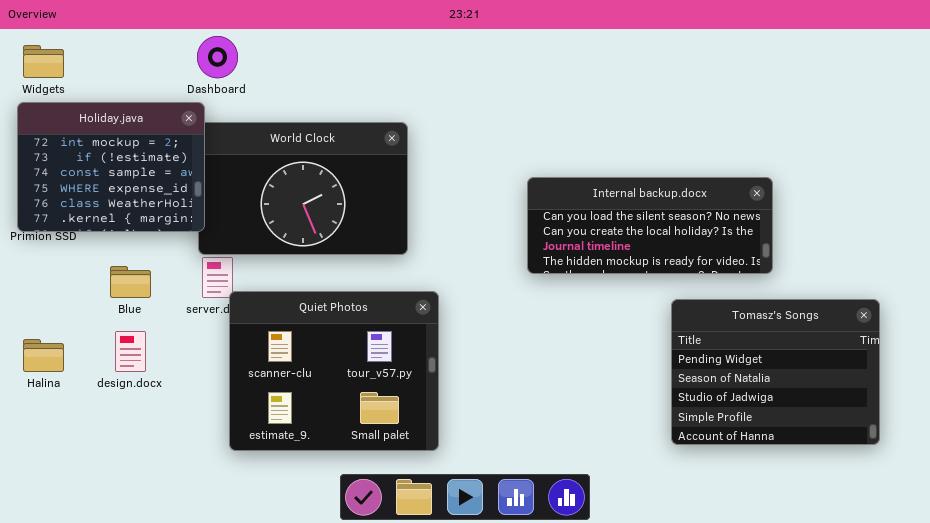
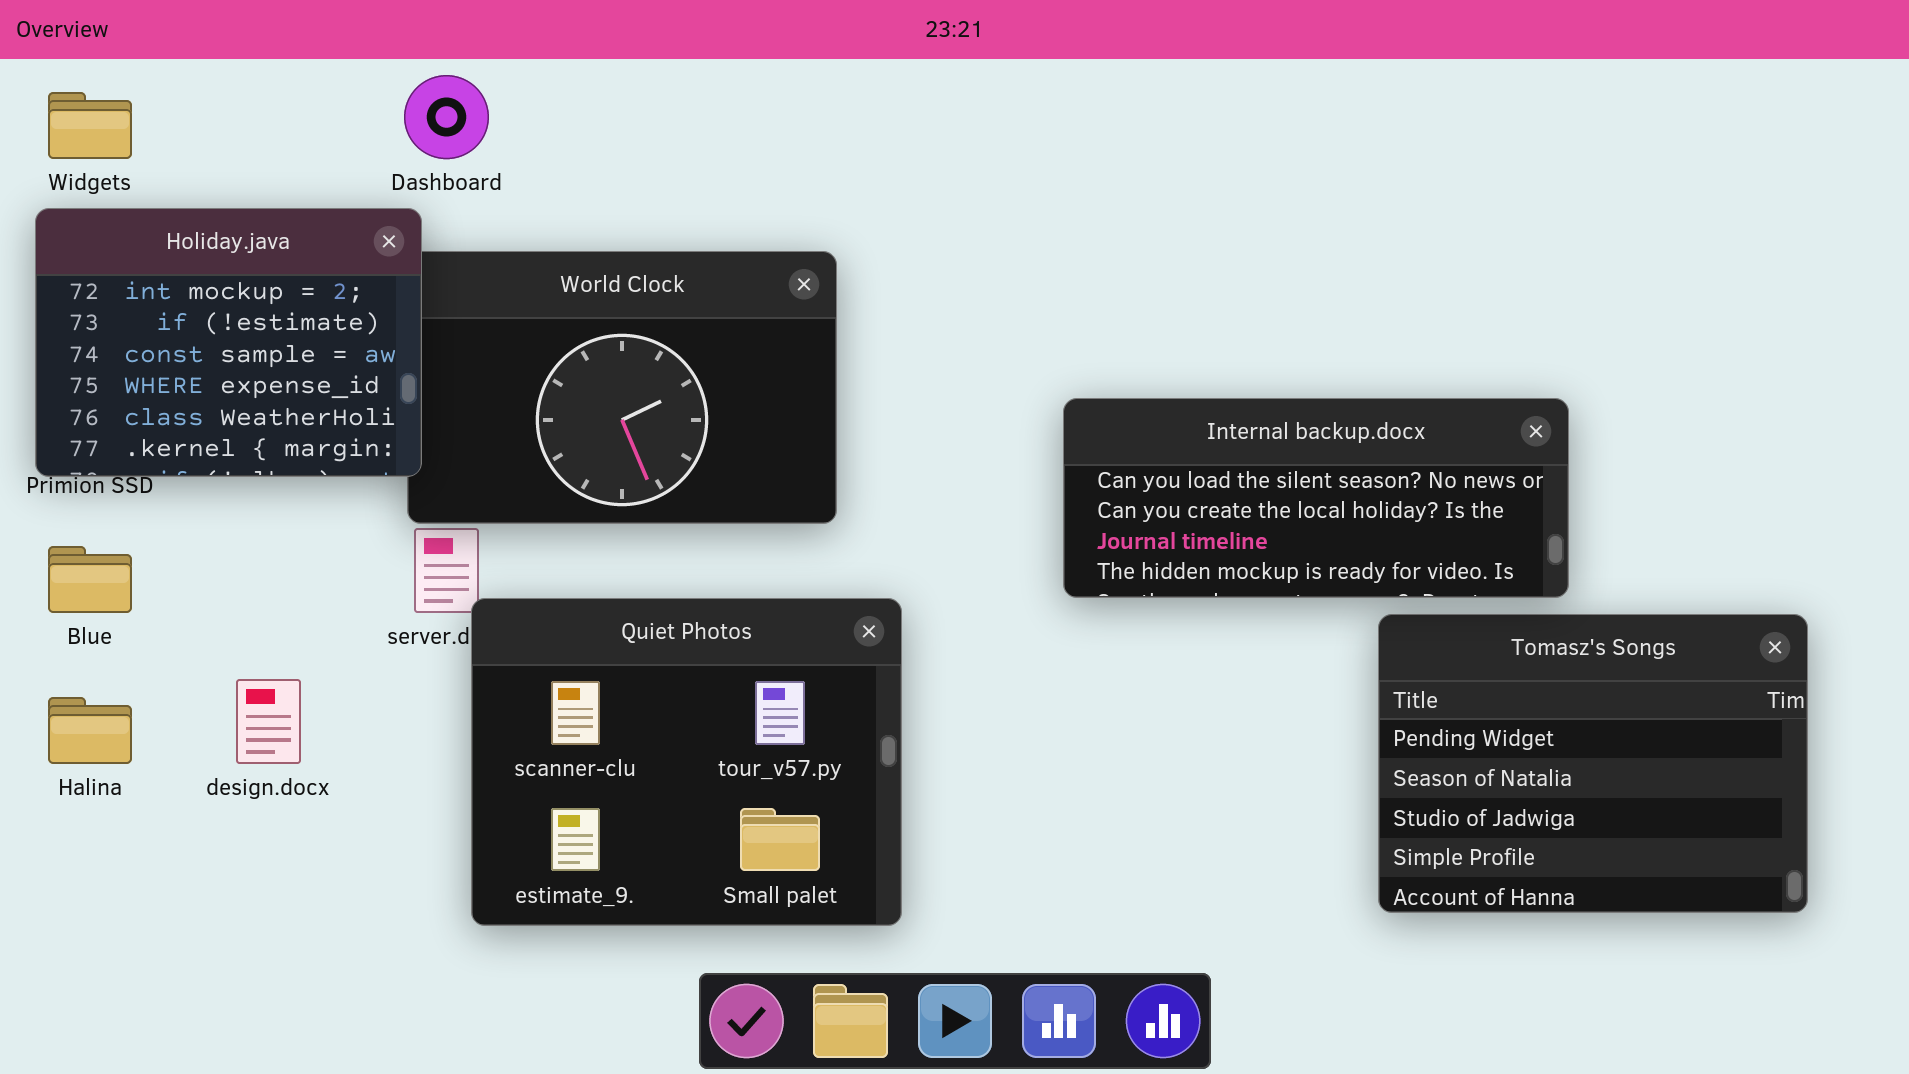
Internal backup.docx: [527,177,773,274] -> [1063,398,1569,598], moved
Blue: [110,266,151,298] -> [48,546,132,613], moved

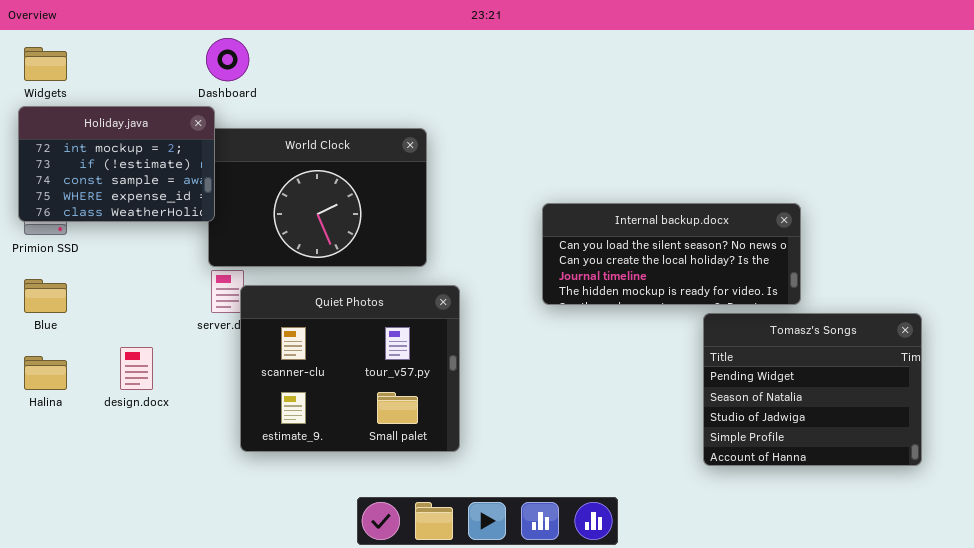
Holiday.java: [35,208,422,477] -> [18,106,215,222], resized
Quiet Photos: [471,598,902,926] -> [240,285,460,452], moved

